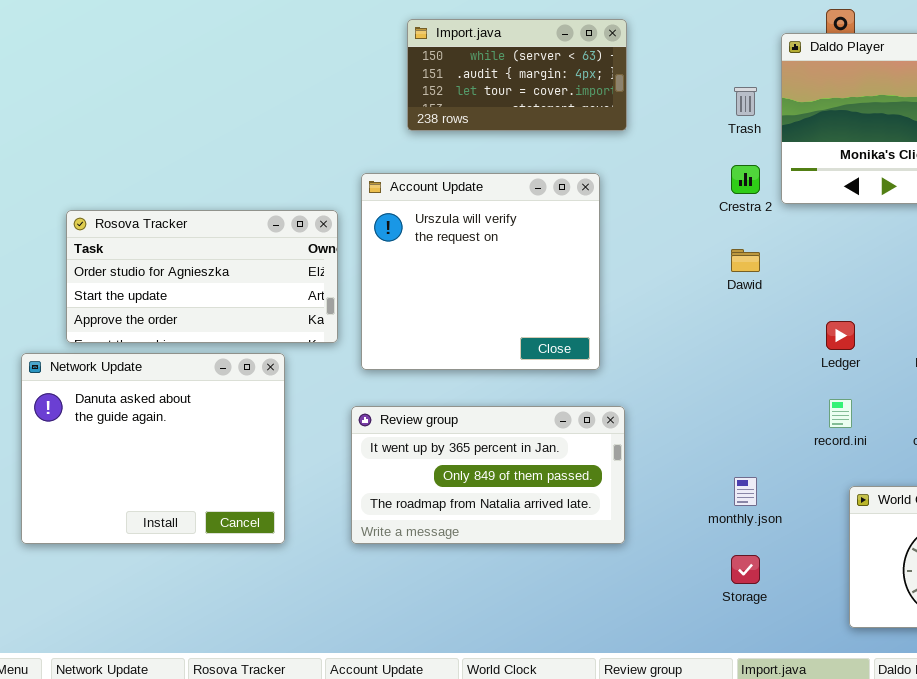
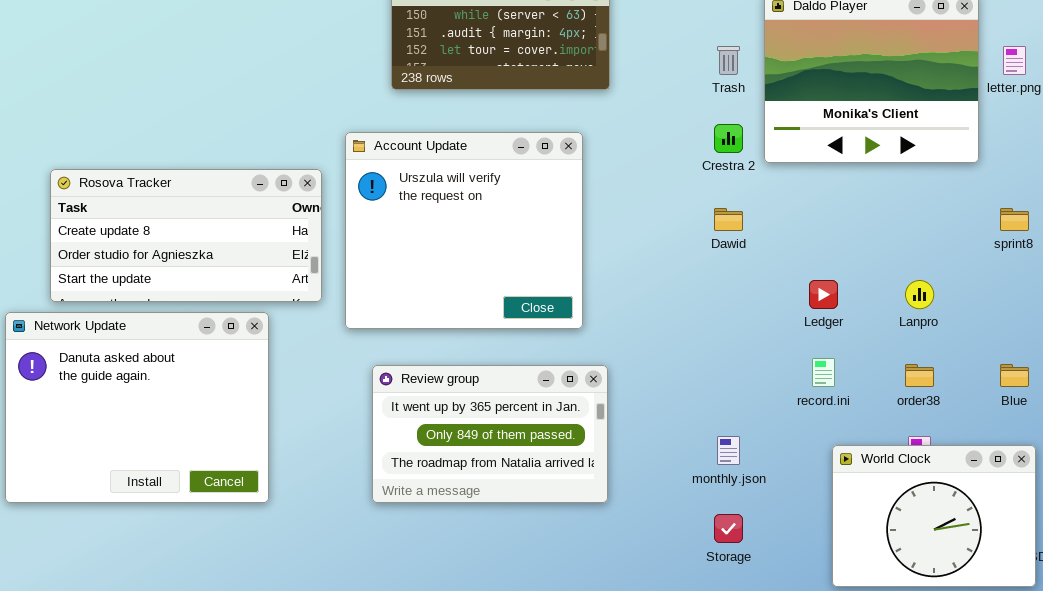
Rosova Tracker: [66,210,338,343] -> [50,169,322,302], scrolled up 1 row
Review group: [351,406,625,544] -> [372,365,608,503], resized

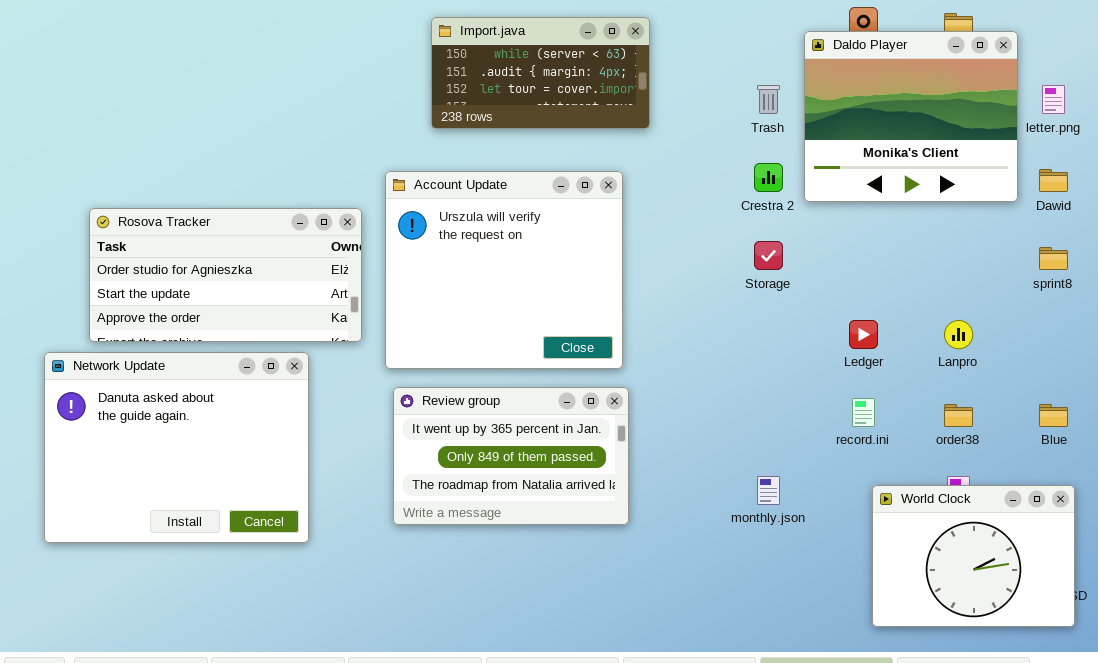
Rosova Tracker: [50,169,322,302] -> [89,208,362,342], scrolled down 1 row
Dawid: [714,208,743,231] -> [1039,169,1068,192], moved
Review group: [372,365,608,503] -> [393,387,629,525], moved
Storage: [714,514,743,543] -> [754,241,783,270], moved

